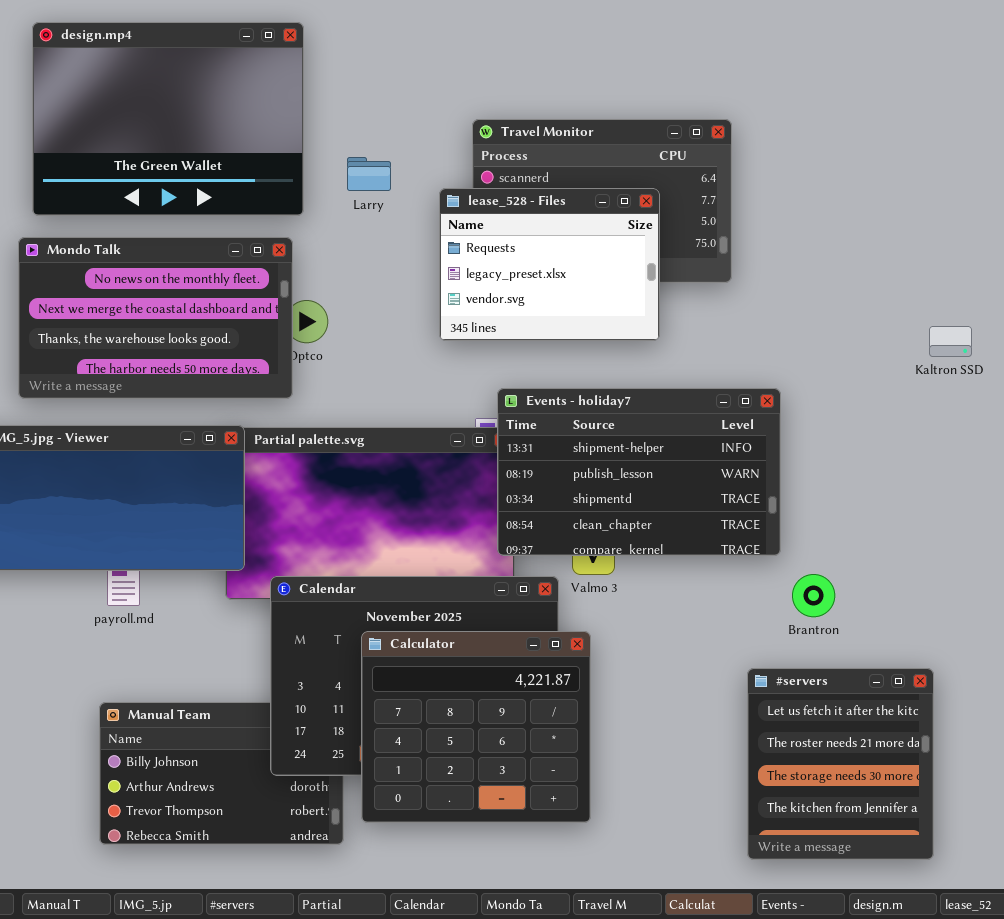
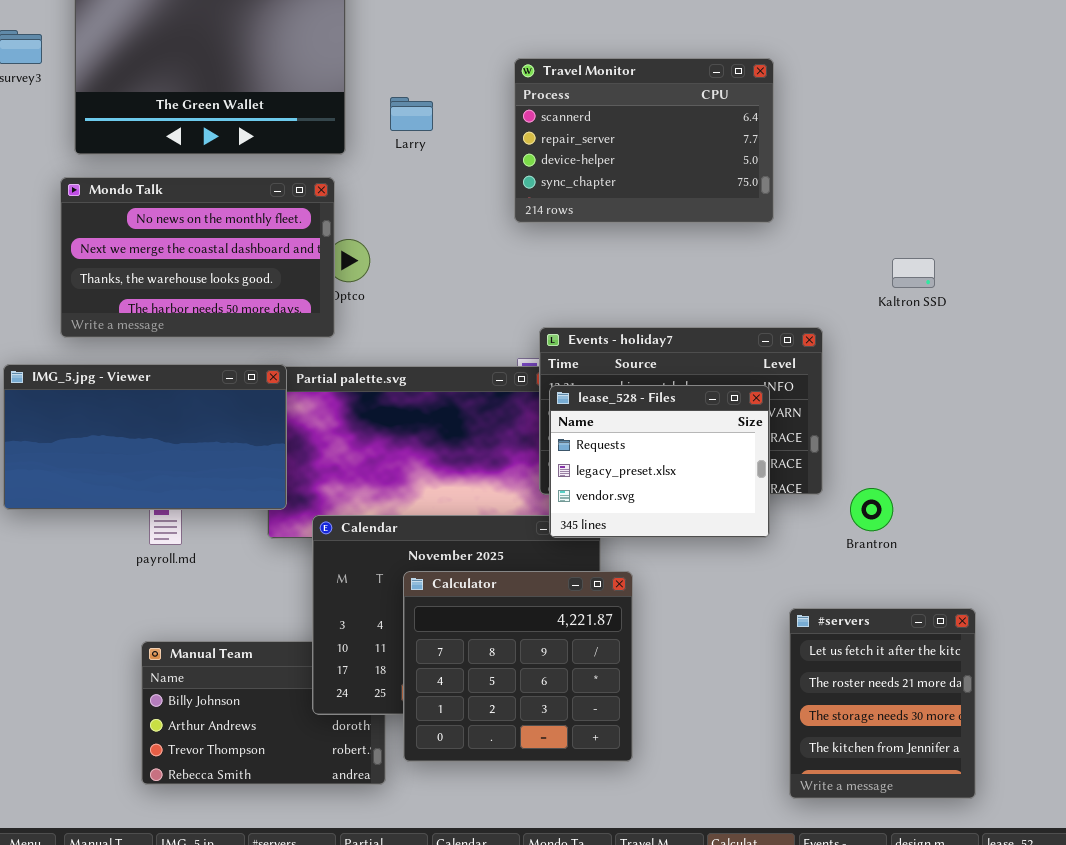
lease_528 - Files: [439,188,660,341] -> [549,385,770,538], moved
Kaltron SSD: [929,326,972,357] -> [892,258,935,288], moved
Brantron: [792,574,835,617] -> [850,488,893,531], moved

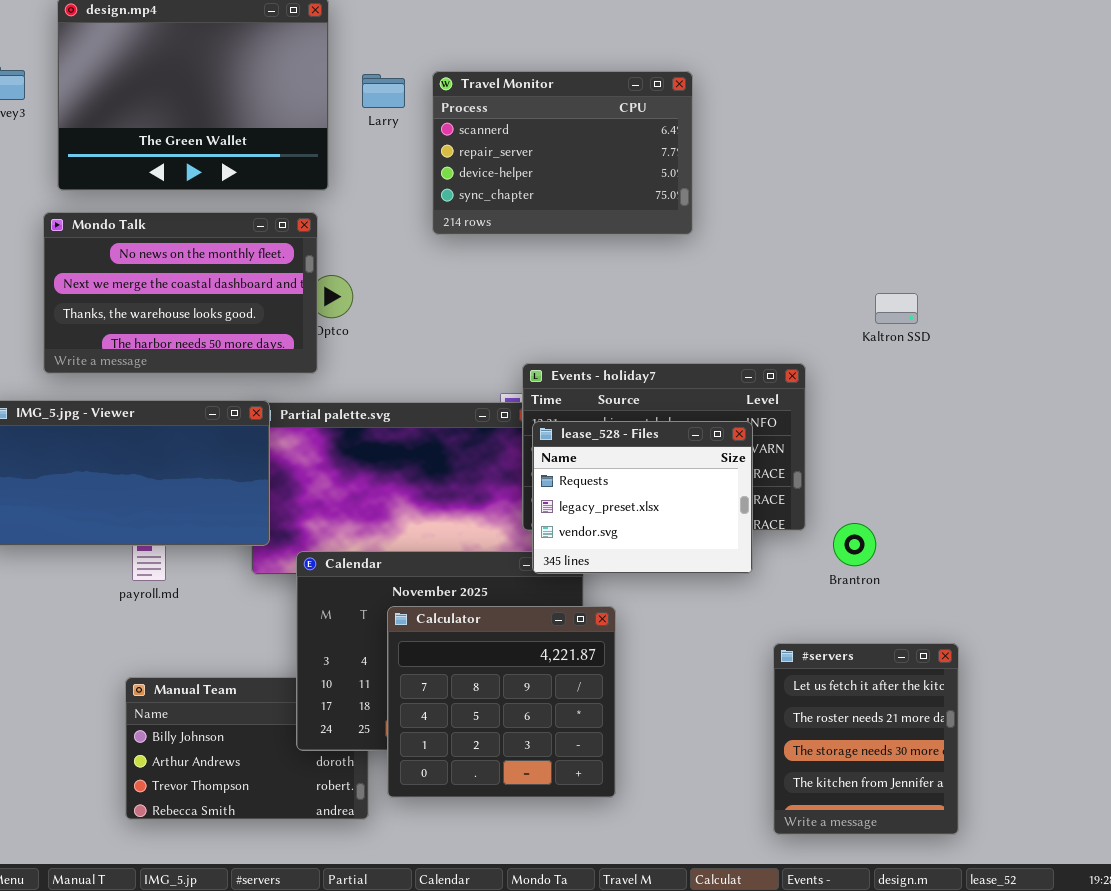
Travel Monitor: [514,58,774,223] -> [432,71,693,235], moved
Larry: [390,97,433,131] -> [362,74,405,108], moved

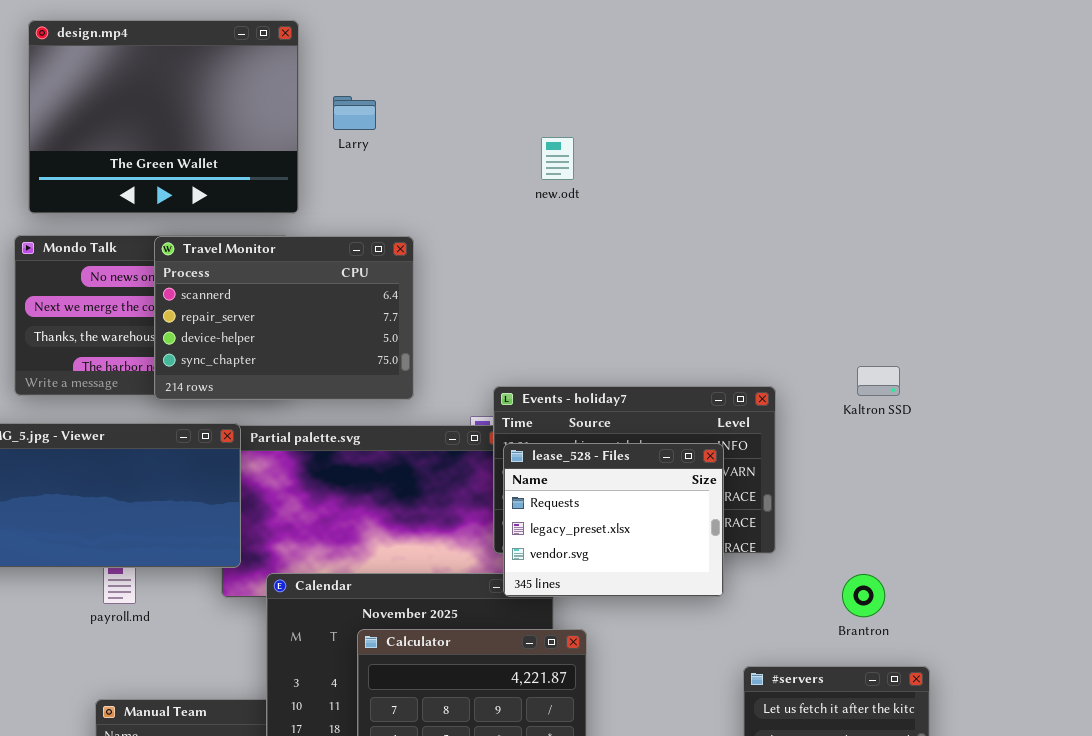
Travel Monitor: [432,71,693,235] -> [154,236,414,400], moved
Kaltron SSD: [875,293,918,324] -> [857,366,900,396], moved
Brantron: [833,523,876,566] -> [842,574,885,617], moved

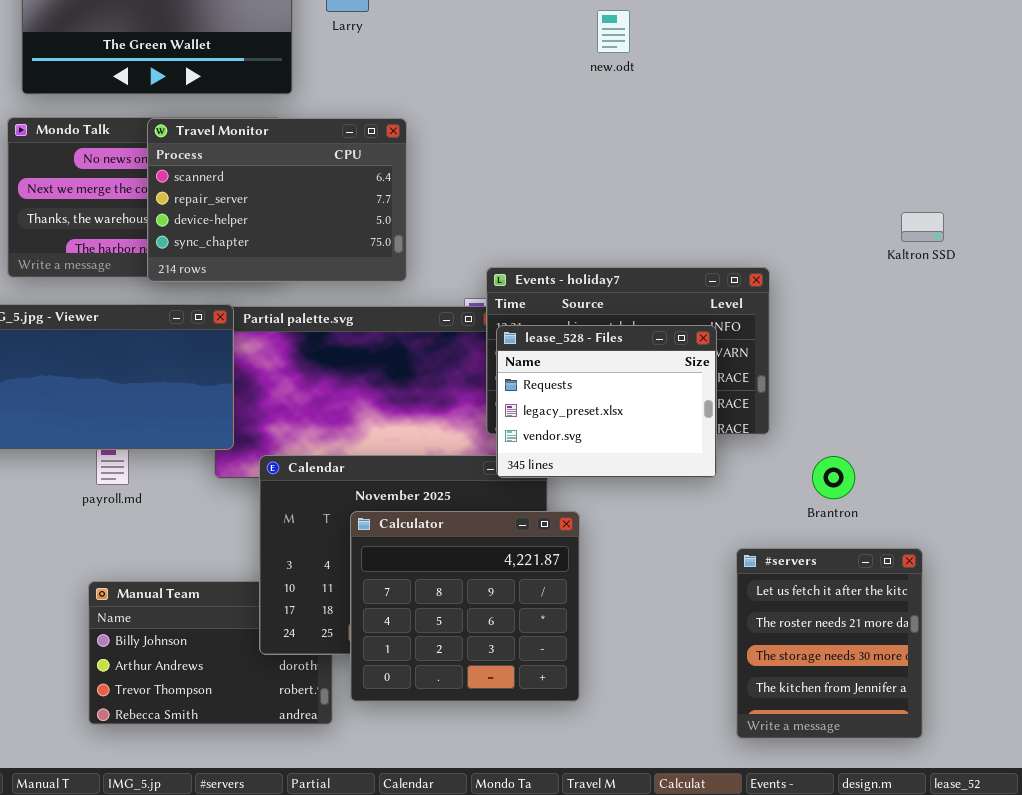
new.odt: [541,137,574,180] -> [597,10,630,53], moved
Kaltron SSD: [857,366,900,396] -> [901,212,944,242], moved
Brantron: [842,574,885,617] -> [812,456,855,499], moved

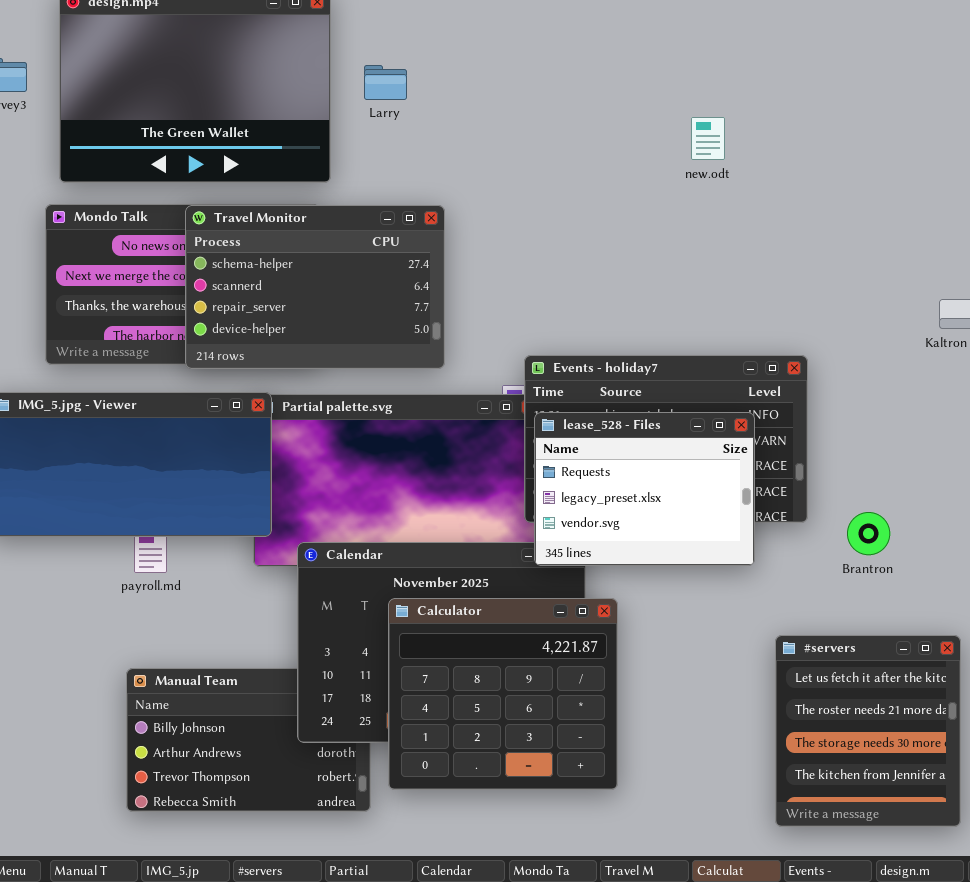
new.odt: [597,10,630,53] -> [691,117,725,160], moved
Travel Monitor: [147,118,407,282] -> [185,205,445,369], scrolled up 1 row
Brantron: [812,456,855,499] -> [847,512,890,555], moved

